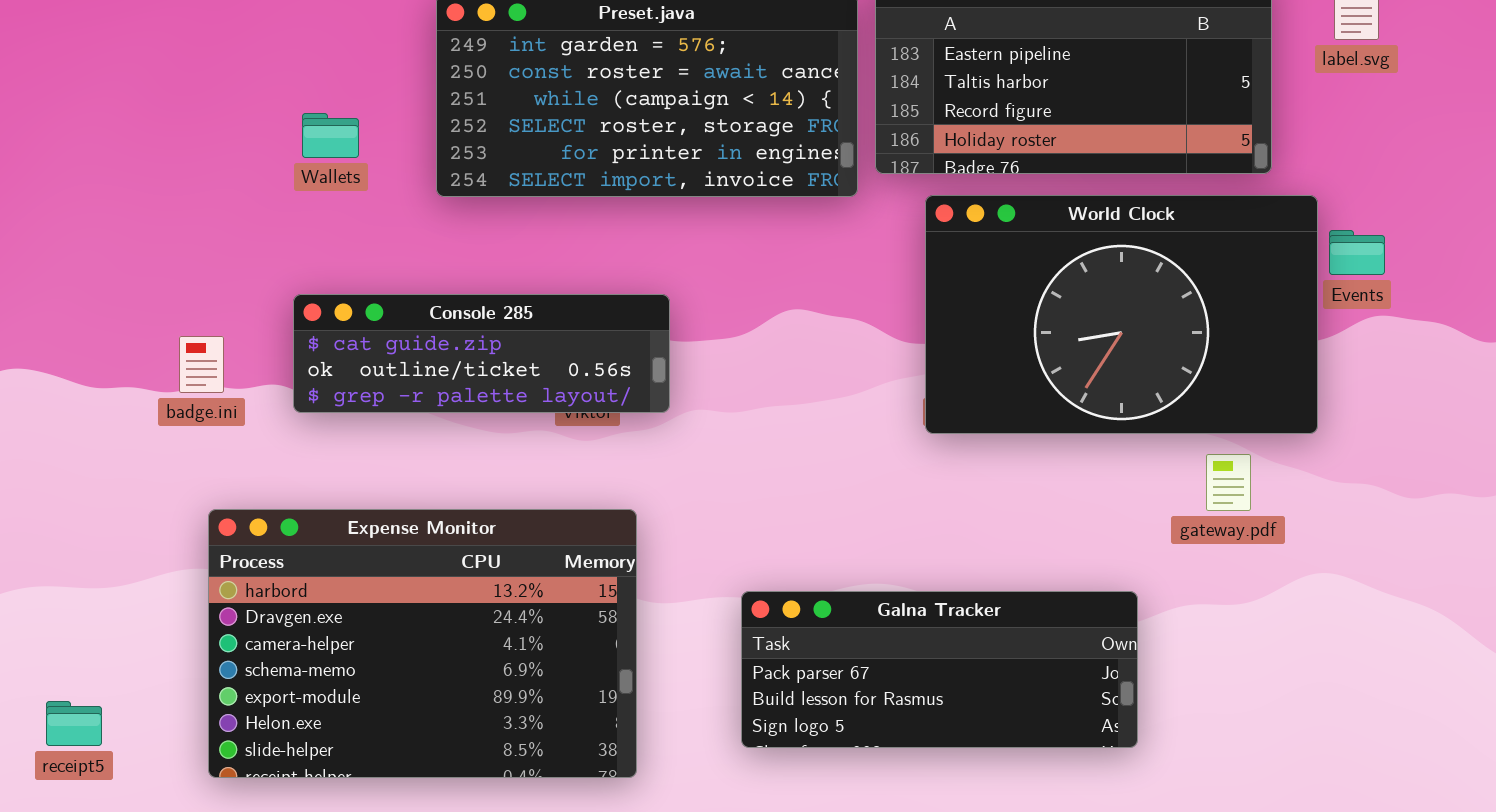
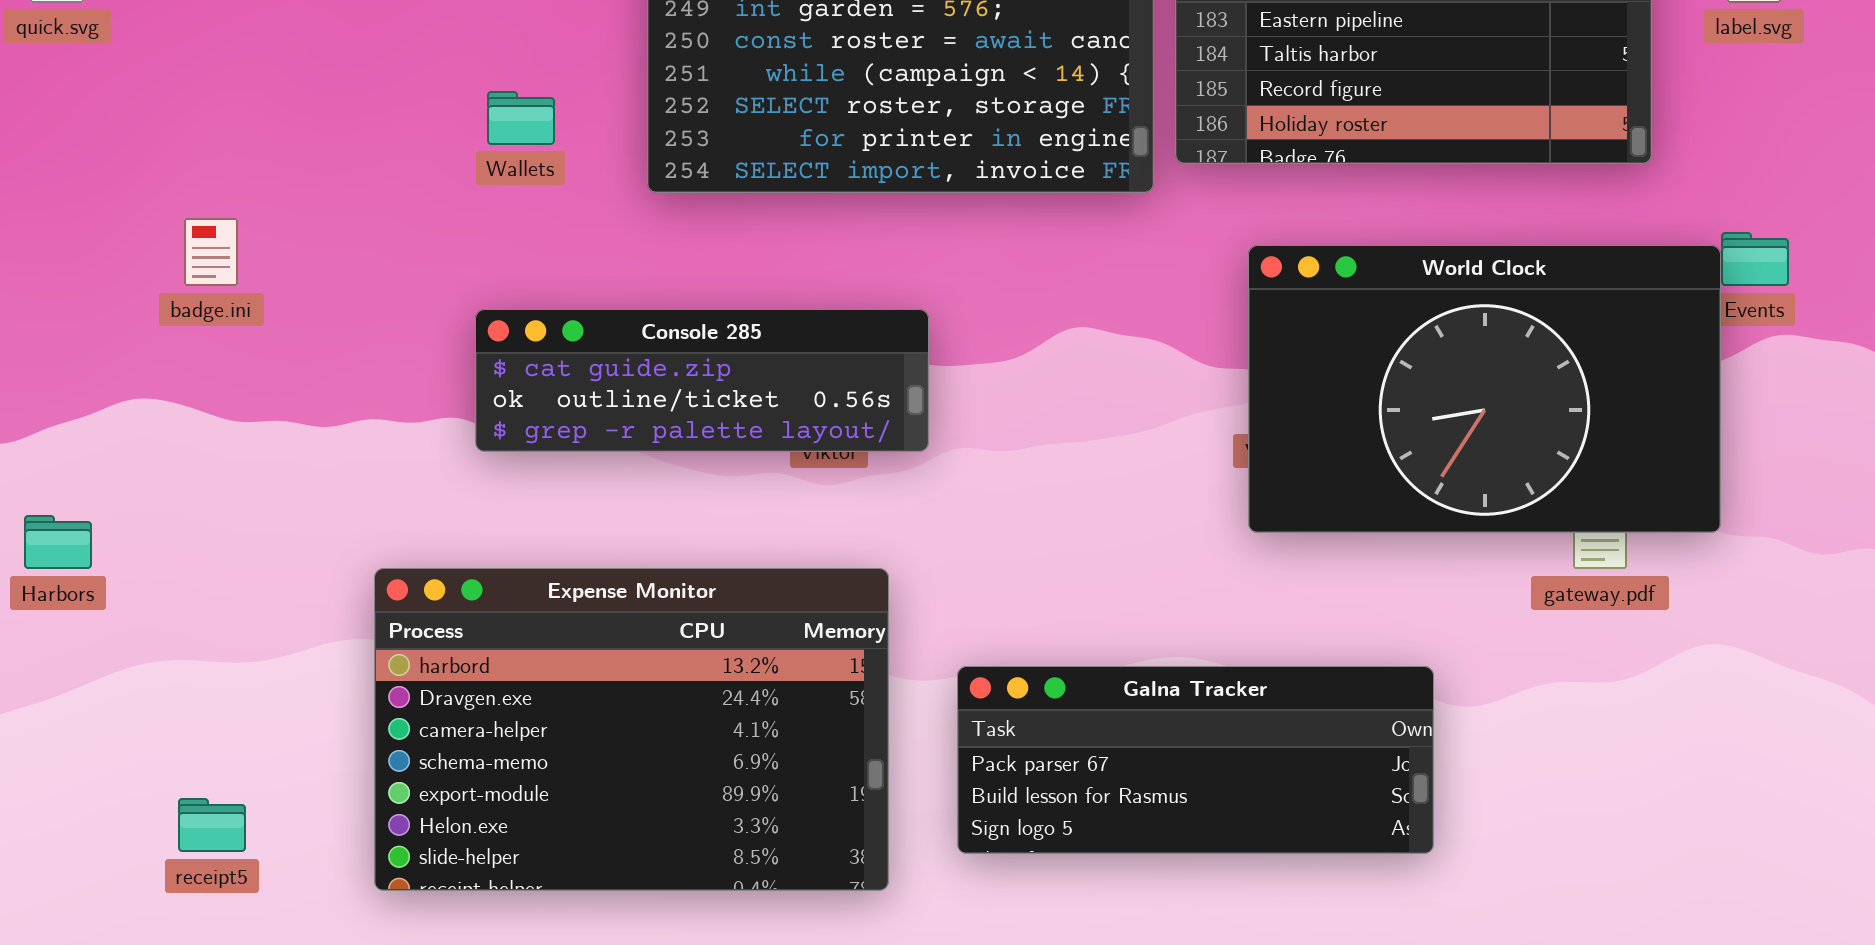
World Clock: [925,195,1318,434] -> [1248,245,1721,533], moved
badge.ini: [179,336,224,393] -> [184,218,238,286], moved
Galna Tracker: [741,591,1138,748] -> [957,666,1434,854], moved

